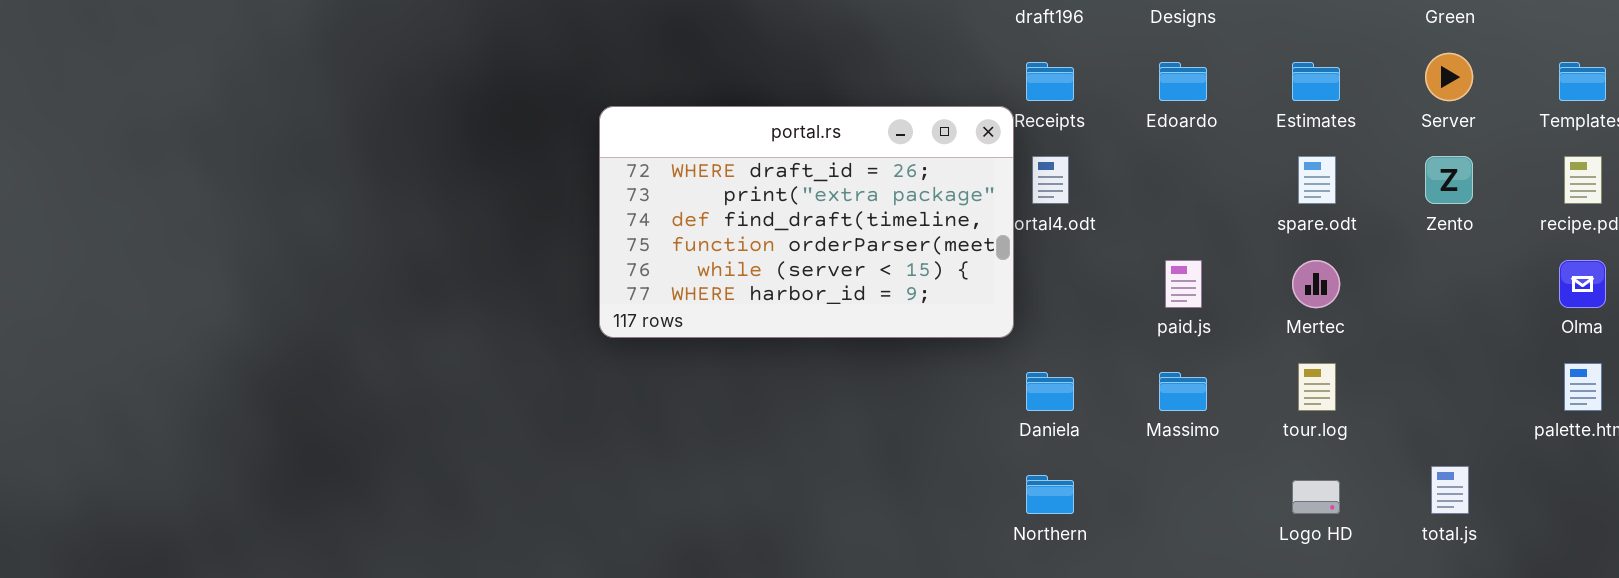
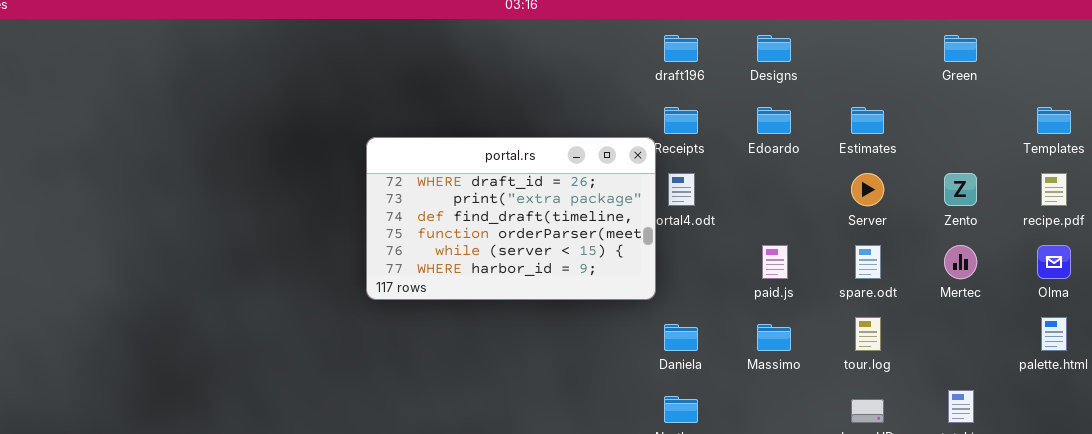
Server: [1425,53,1473,101] -> [851,173,884,206], moved
spare.odt: [1298,156,1336,204] -> [855,245,881,279], moved
Mertec: [1292,260,1340,308] -> [944,245,977,279], moved

